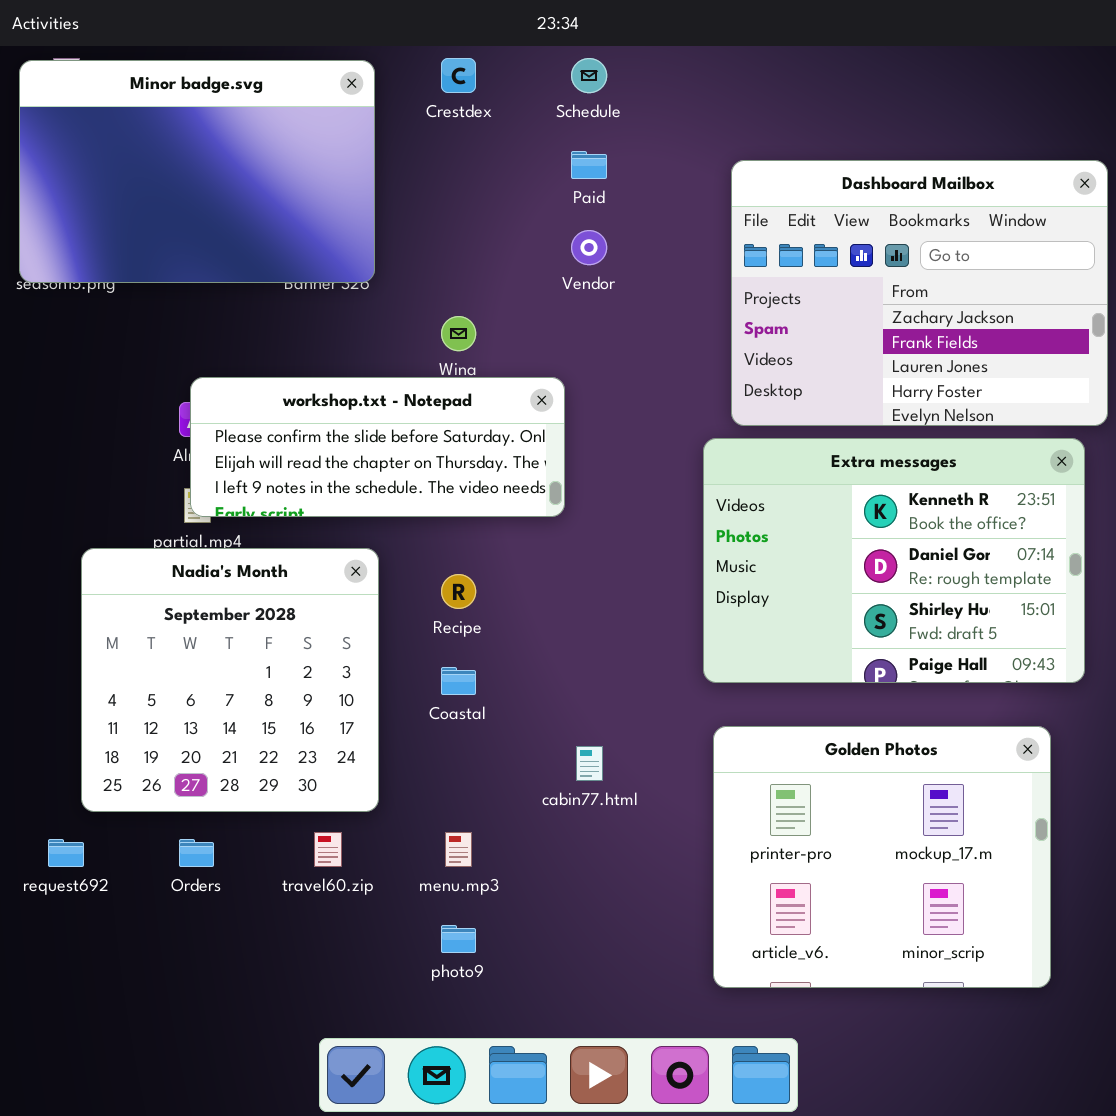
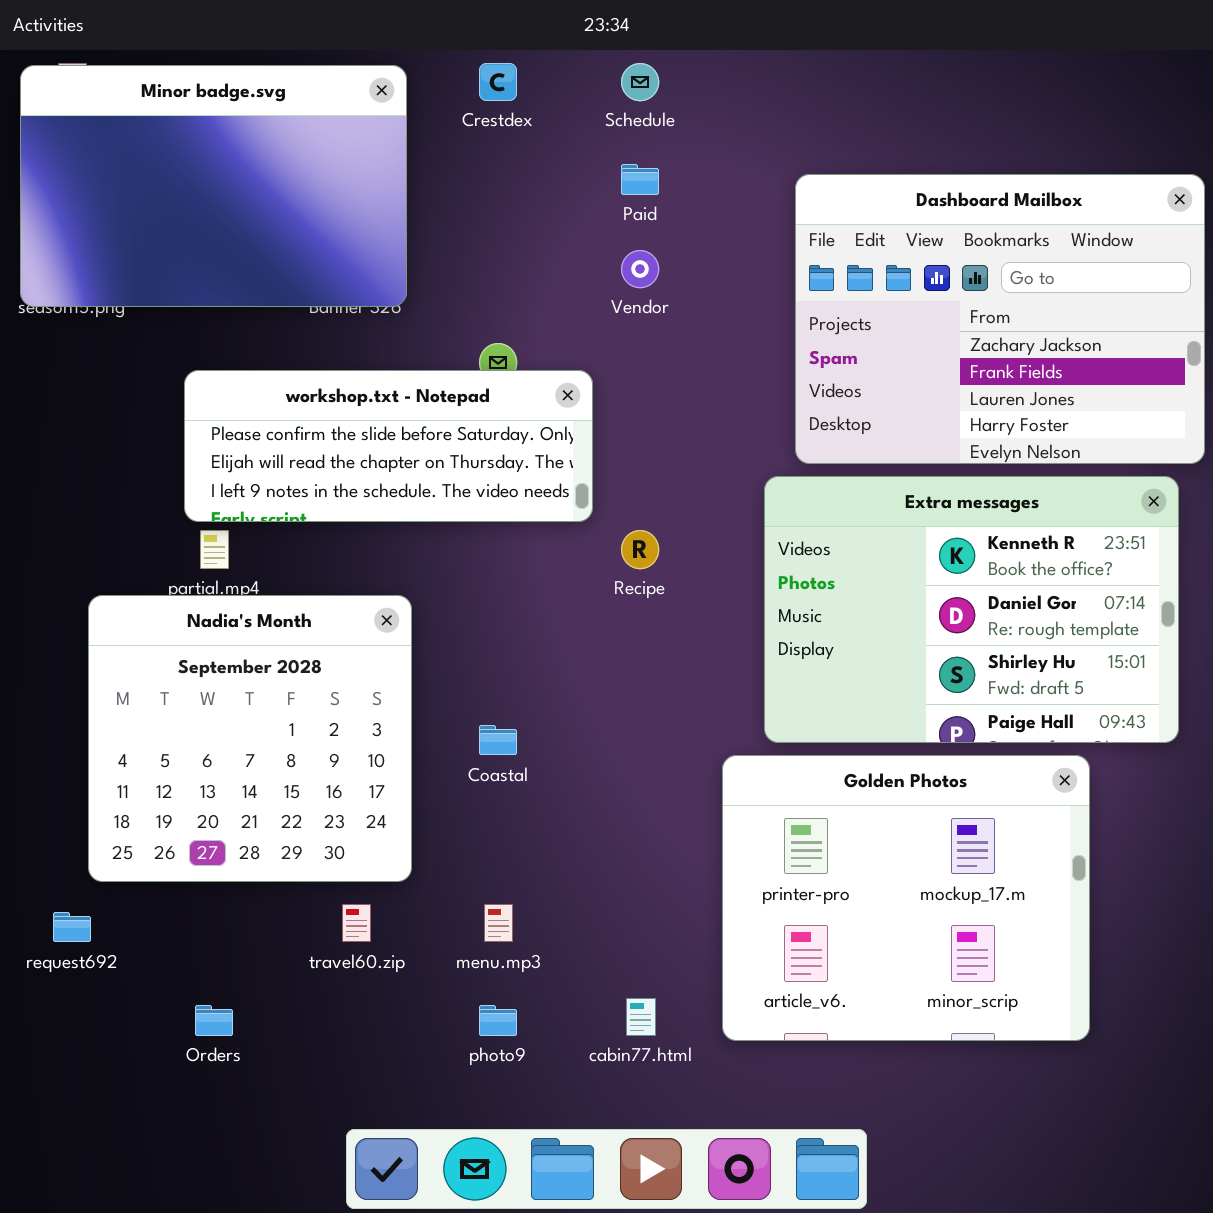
workshop.txt - Notepad: [190,377,565,517] -> [184,370,593,522], moved
Recipe: [441,574,476,609] -> [621,530,659,569], moved
Golden Photos: [713,726,1051,988] -> [722,755,1090,1041], moved
cabin77.html: [576,746,603,781] -> [626,998,656,1036], moved
Orders: [179,839,214,867] -> [195,1005,233,1036], moved

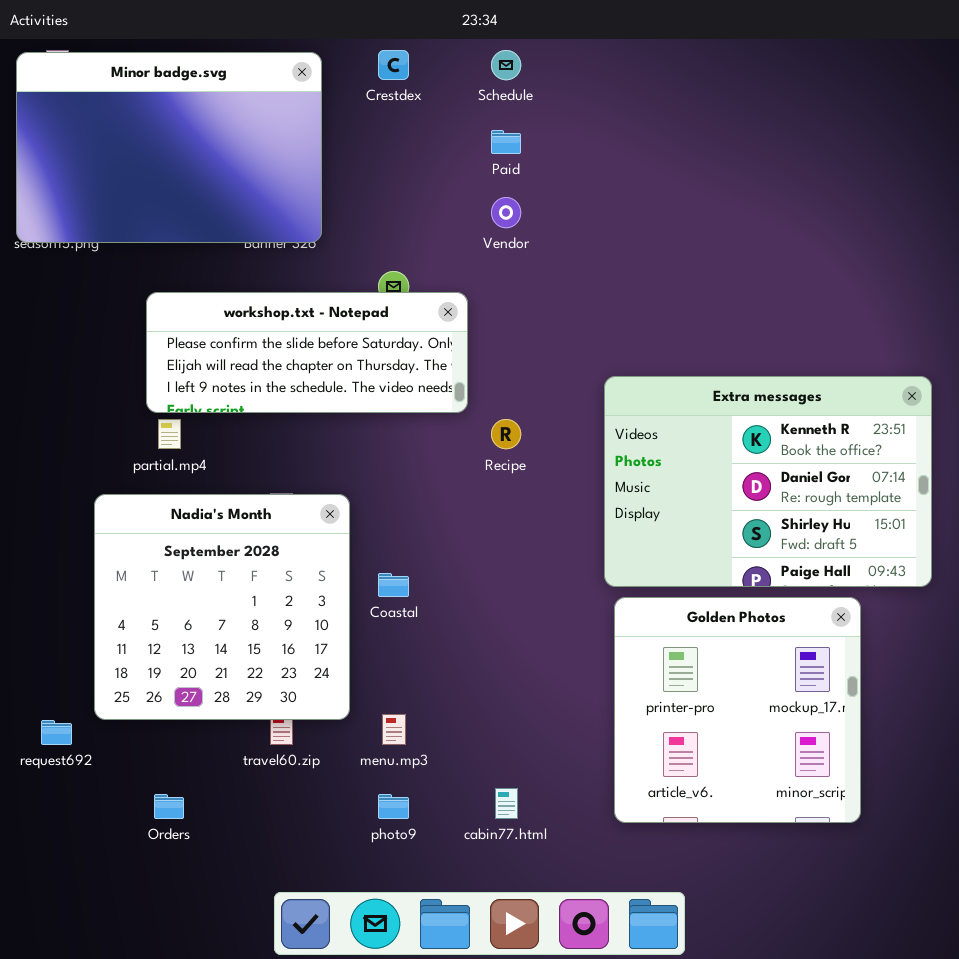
Dashboard Mailbox: [795,174,1205,464] -> none, closed
Nadia's Month: [88,595,412,882] -> [94,494,350,720], moved
Golden Photos: [722,755,1090,1041] -> [614,597,861,823], resized

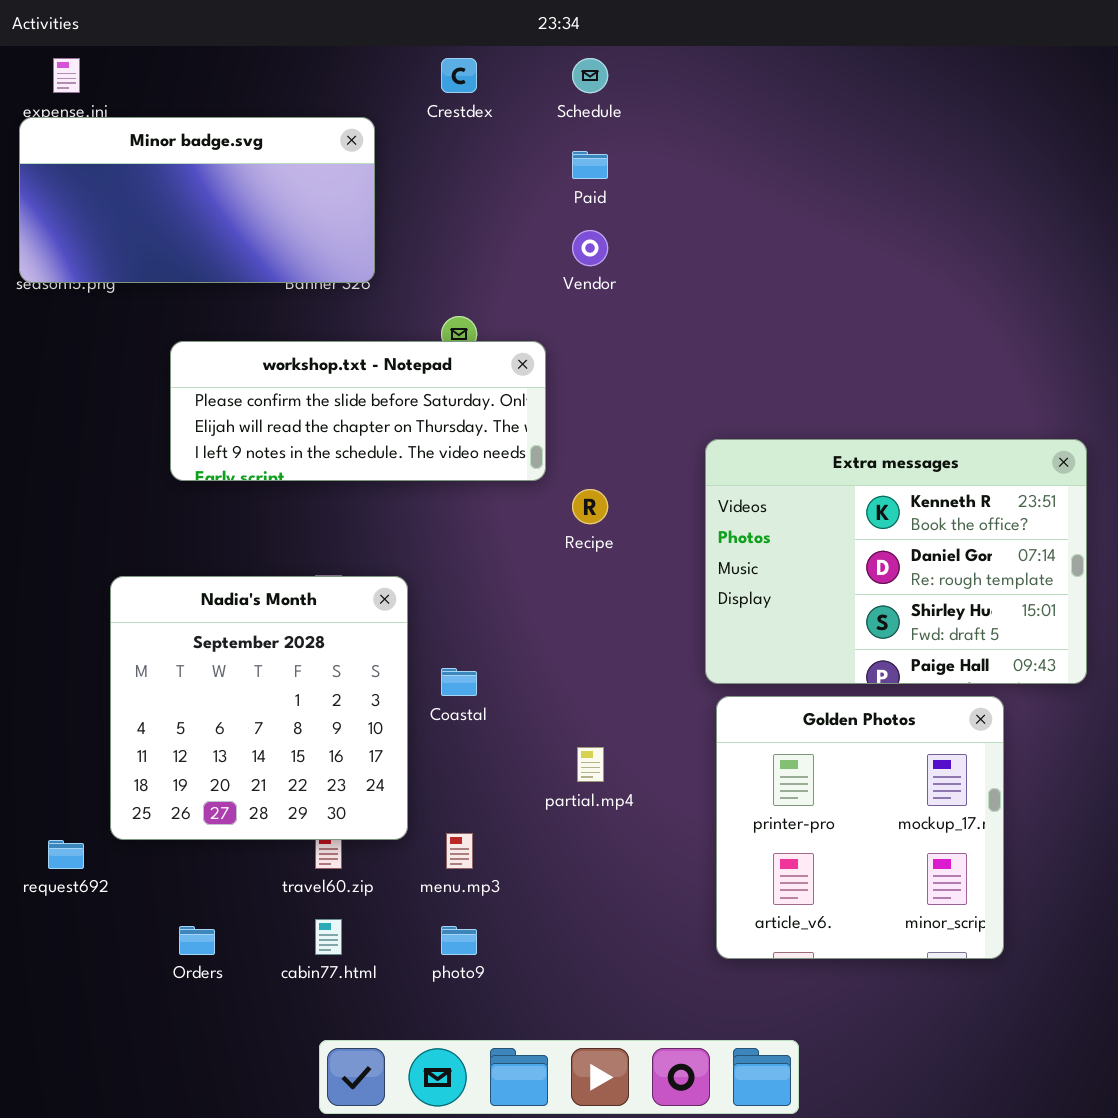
Minor badge.svg: [16,52,322,243] -> [19,117,375,283], resized
partial.mp4: [158,419,181,449] -> [577,747,604,782], moved
cabin77.html: [495,788,518,819] -> [315,919,342,955], moved

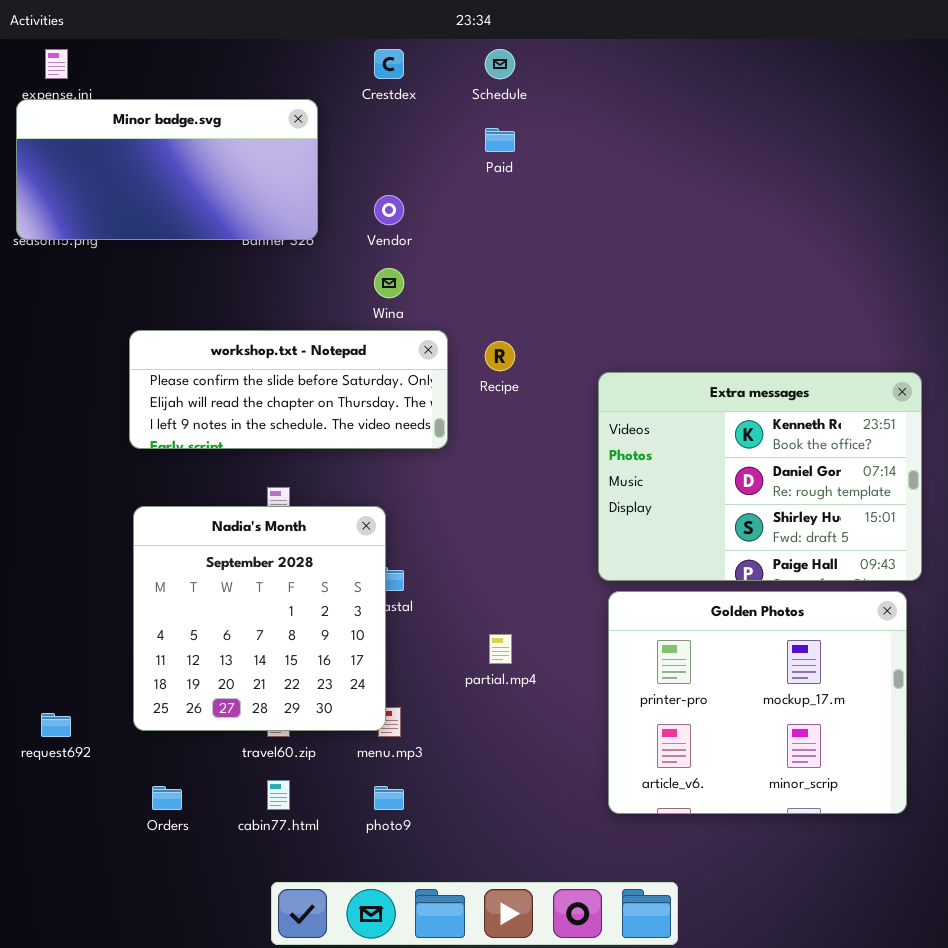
Vendor: [572,230,608,266] -> [374,195,404,225], moved
workshop.txt - Notepad: [170,341,546,481] -> [129,330,448,449], moved
Recipe: [572,489,608,524] -> [485,341,515,371], moved
Nadia's Month: [110,576,408,840] -> [133,506,386,731], moved
Golden Photos: [716,696,1004,959] -> [608,591,907,814], resized

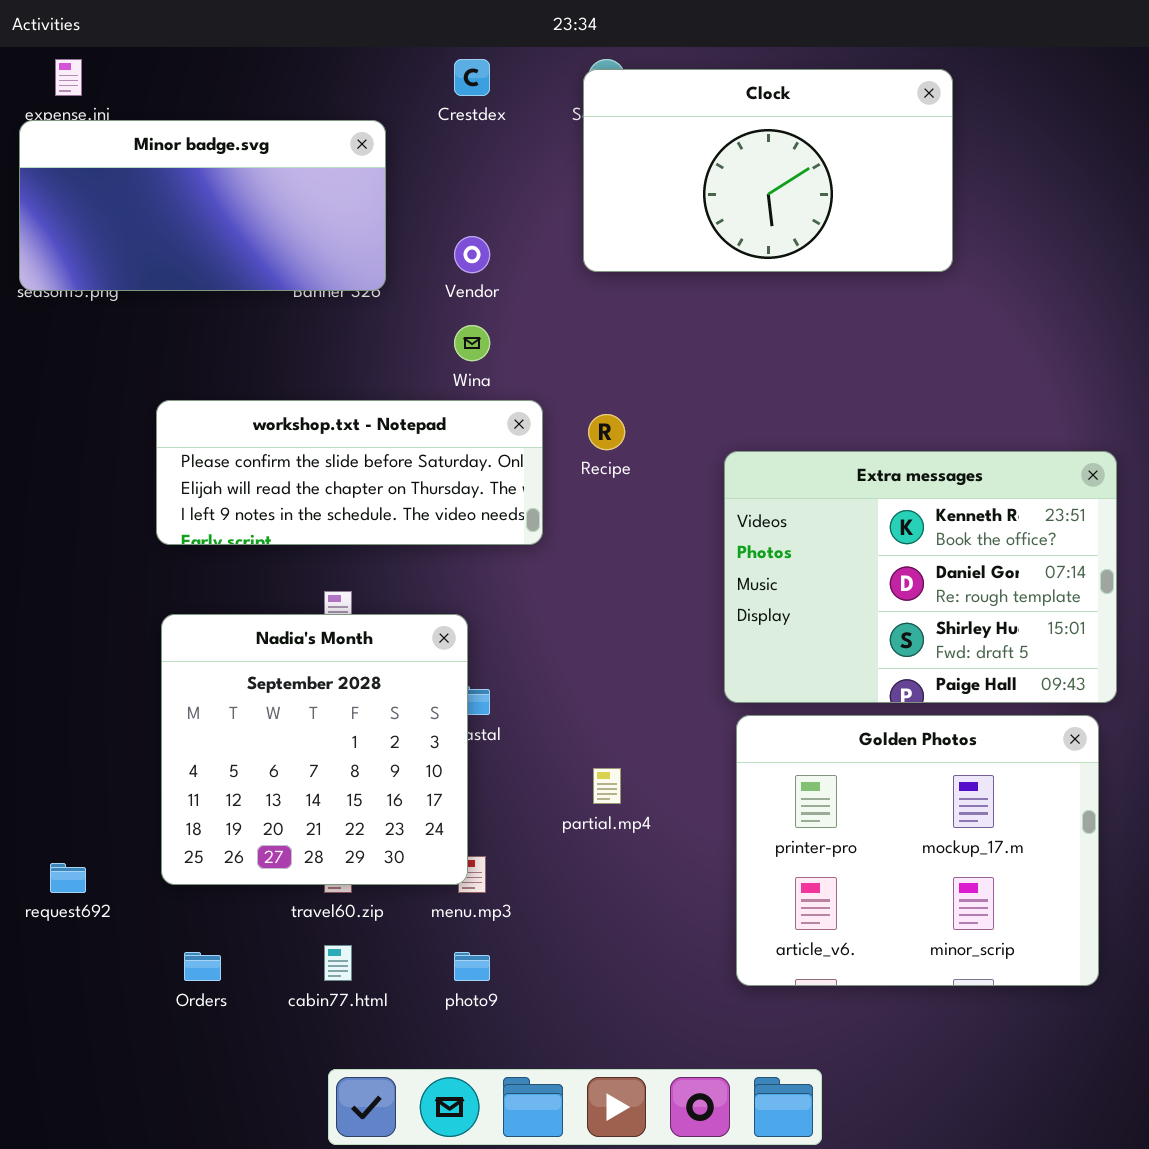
Clock: none -> [583,69,953,272], opened

